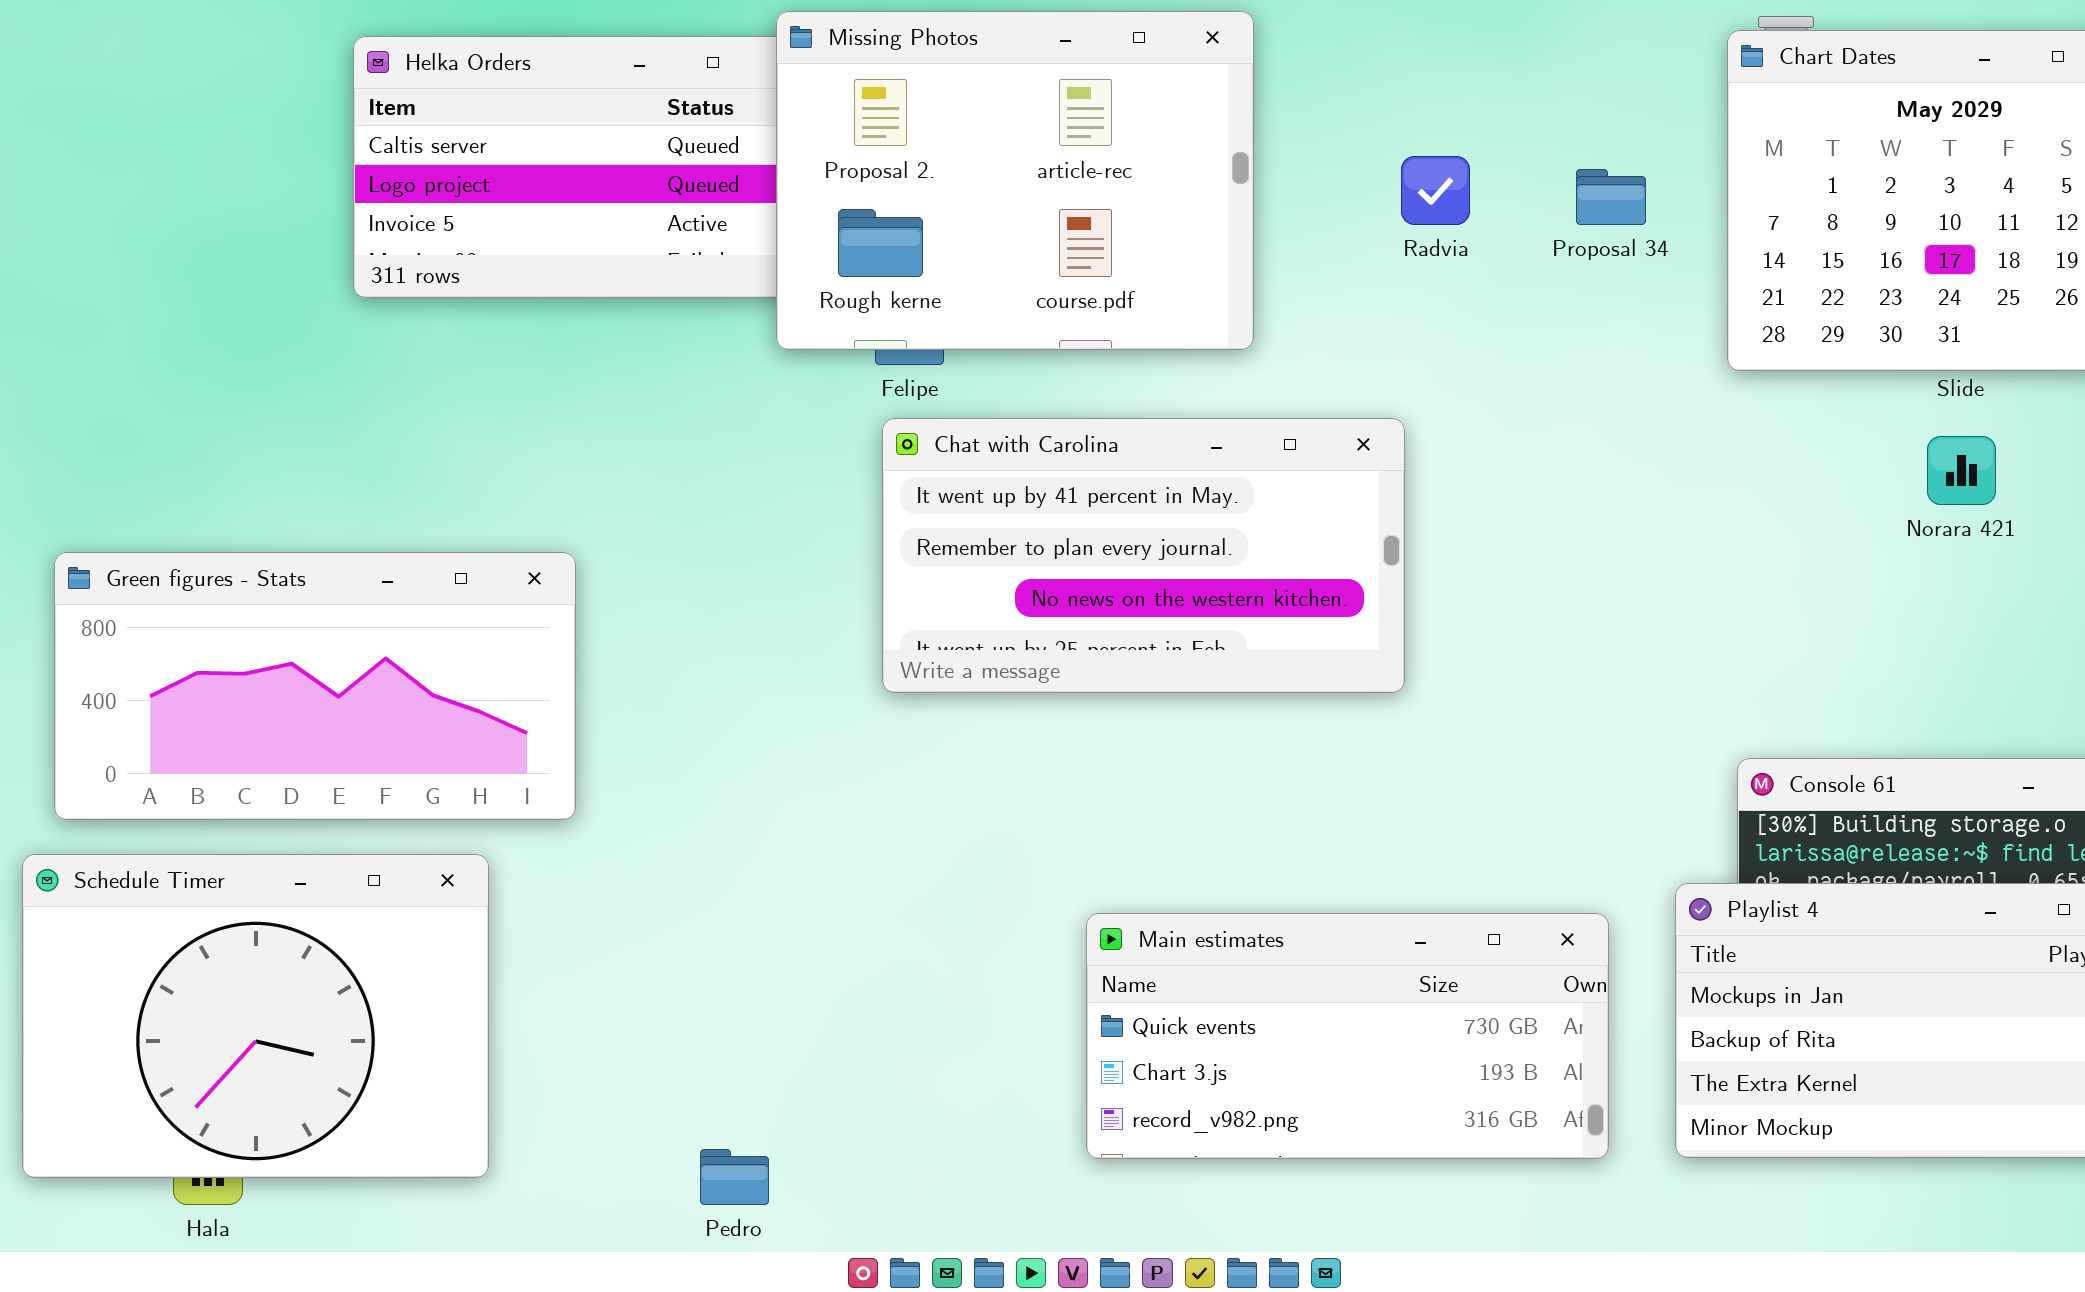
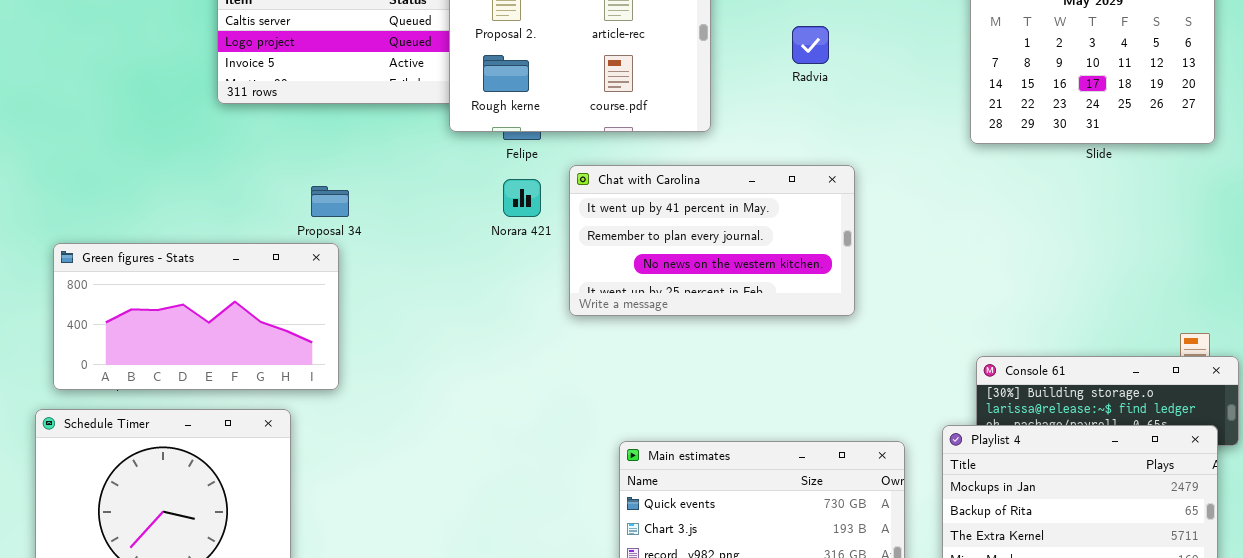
Proposal 34: [1576,169,1646,225] -> [311,186,349,217], moved
Chat with Carolina: [882,418,1405,693] -> [569,165,855,316], moved
Norara 421: [1927,436,1996,505] -> [503,179,541,217], moved

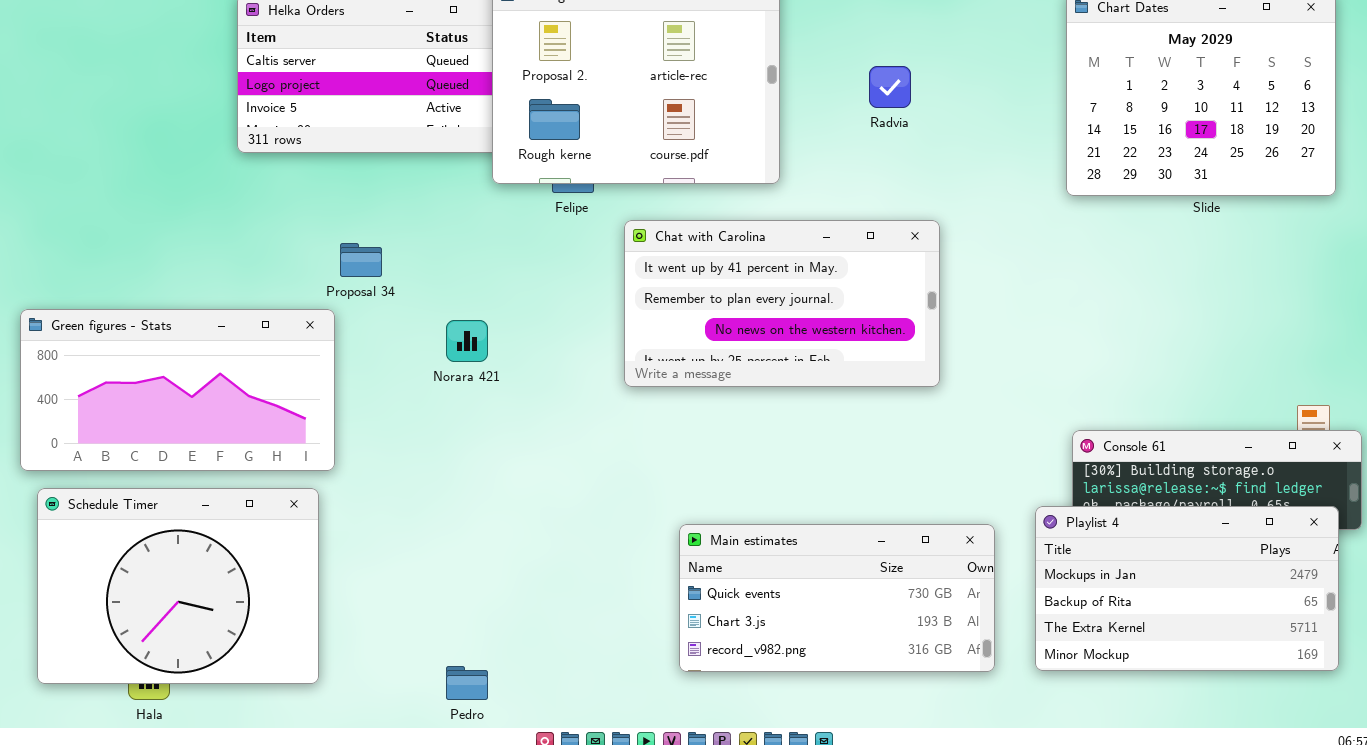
Norara 421: [503,179,541,217] -> [446,320,488,362], moved
Green figures - Stats: [53,243,339,390] -> [20,309,335,471], moved

